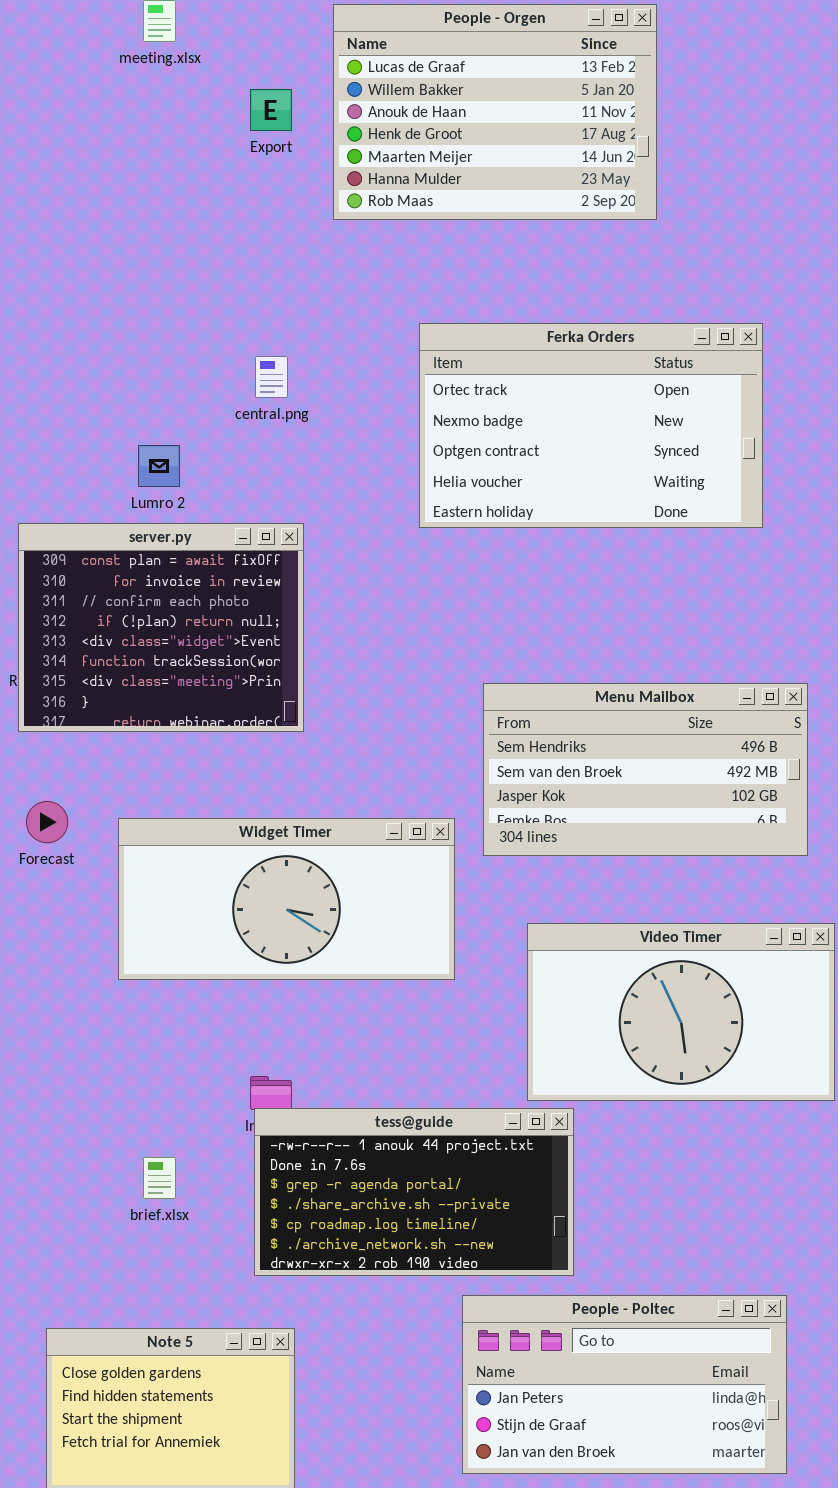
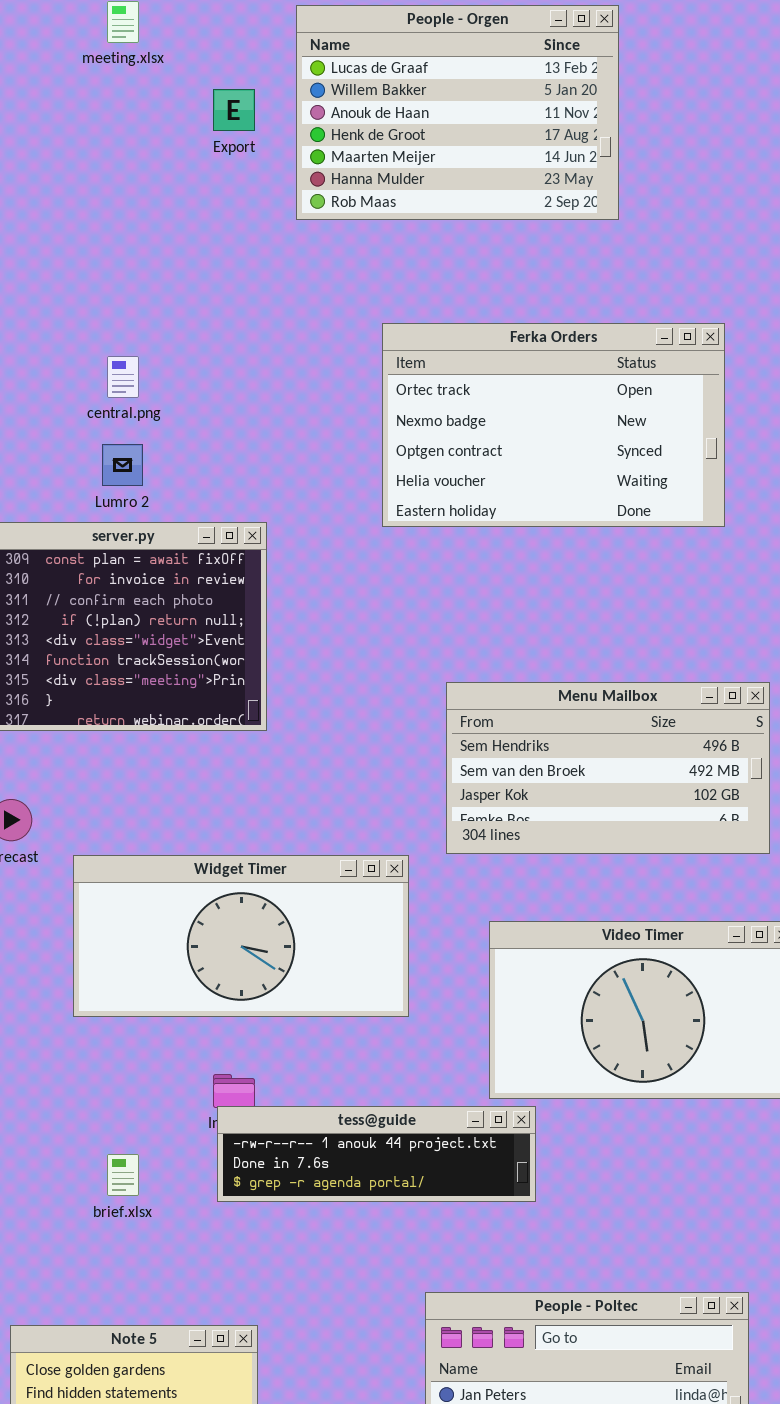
central.png: [255,356,288,398] -> [107,356,139,398], moved
Widget Timer: [118,818,455,980] -> [73,855,409,1017], moved
tess@guide: [254,1108,574,1276] -> [217,1106,536,1202], resized

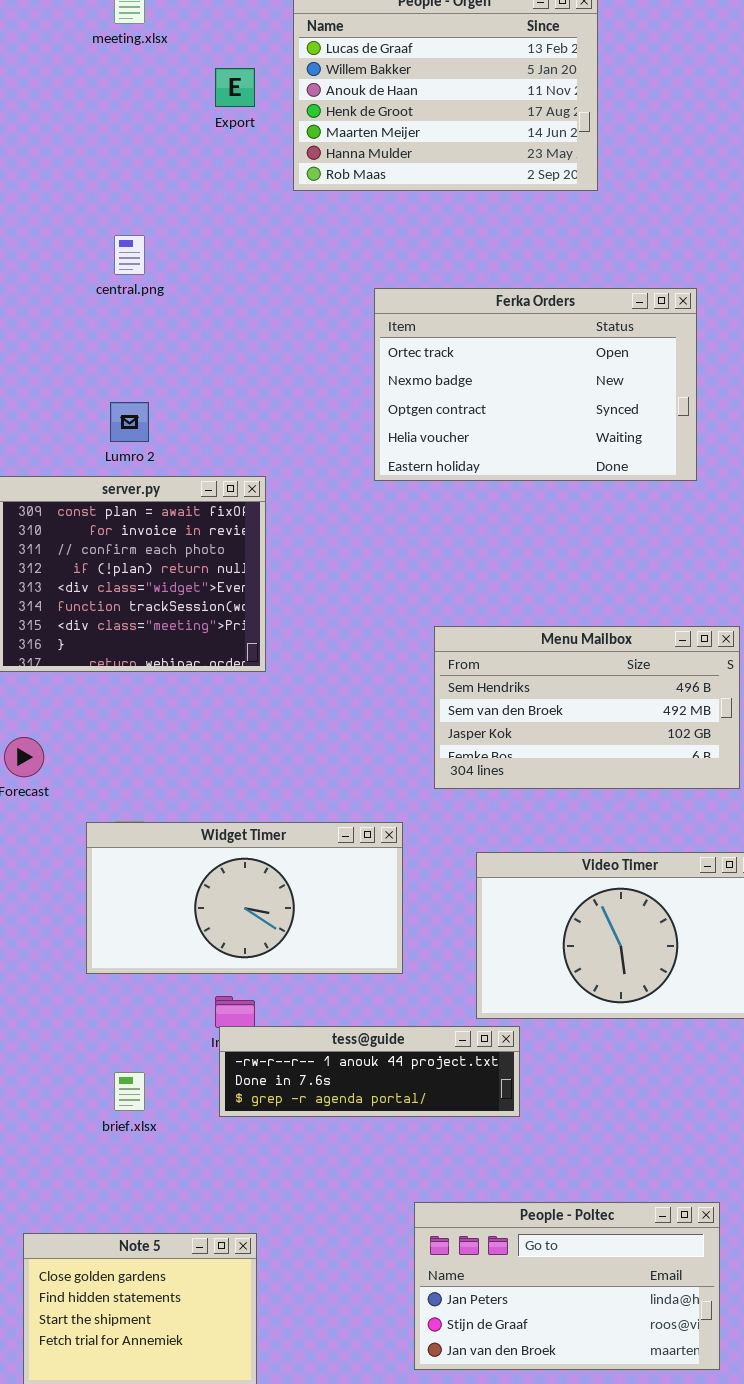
central.png: [107,356,139,398] -> [114,235,145,275], moved
Widget Timer: [73,855,409,1017] -> [86,822,403,974], moved

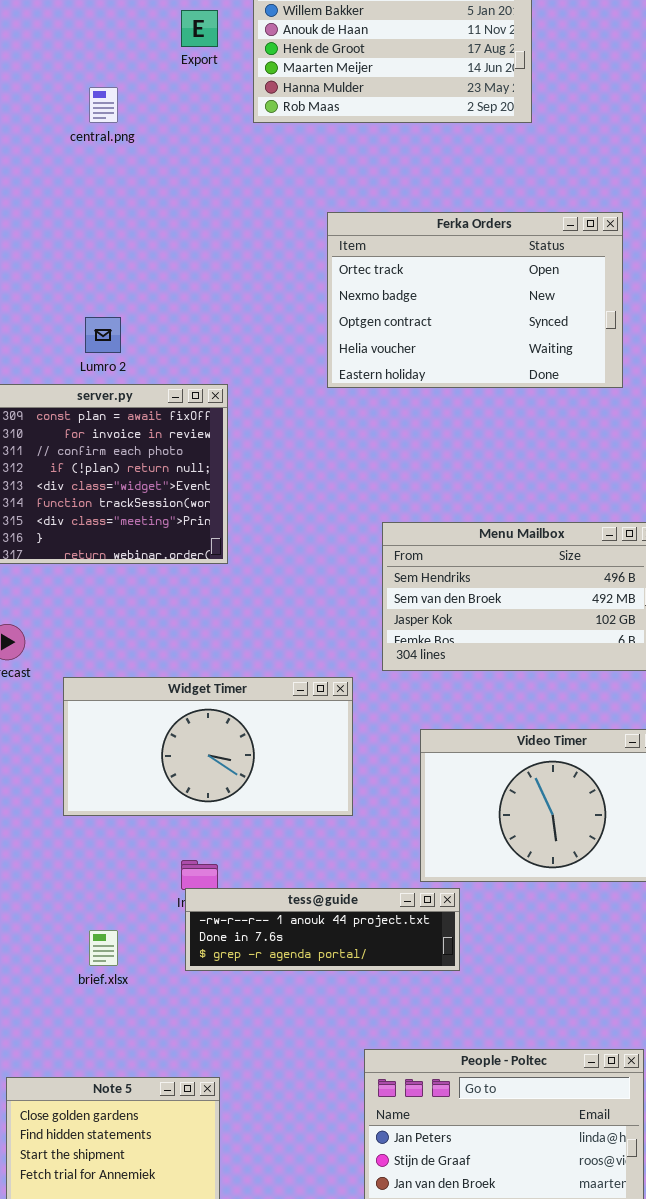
central.png: [114,235,145,275] -> [89,87,118,123], moved
Widget Timer: [86,822,403,974] -> [63,677,353,816], moved

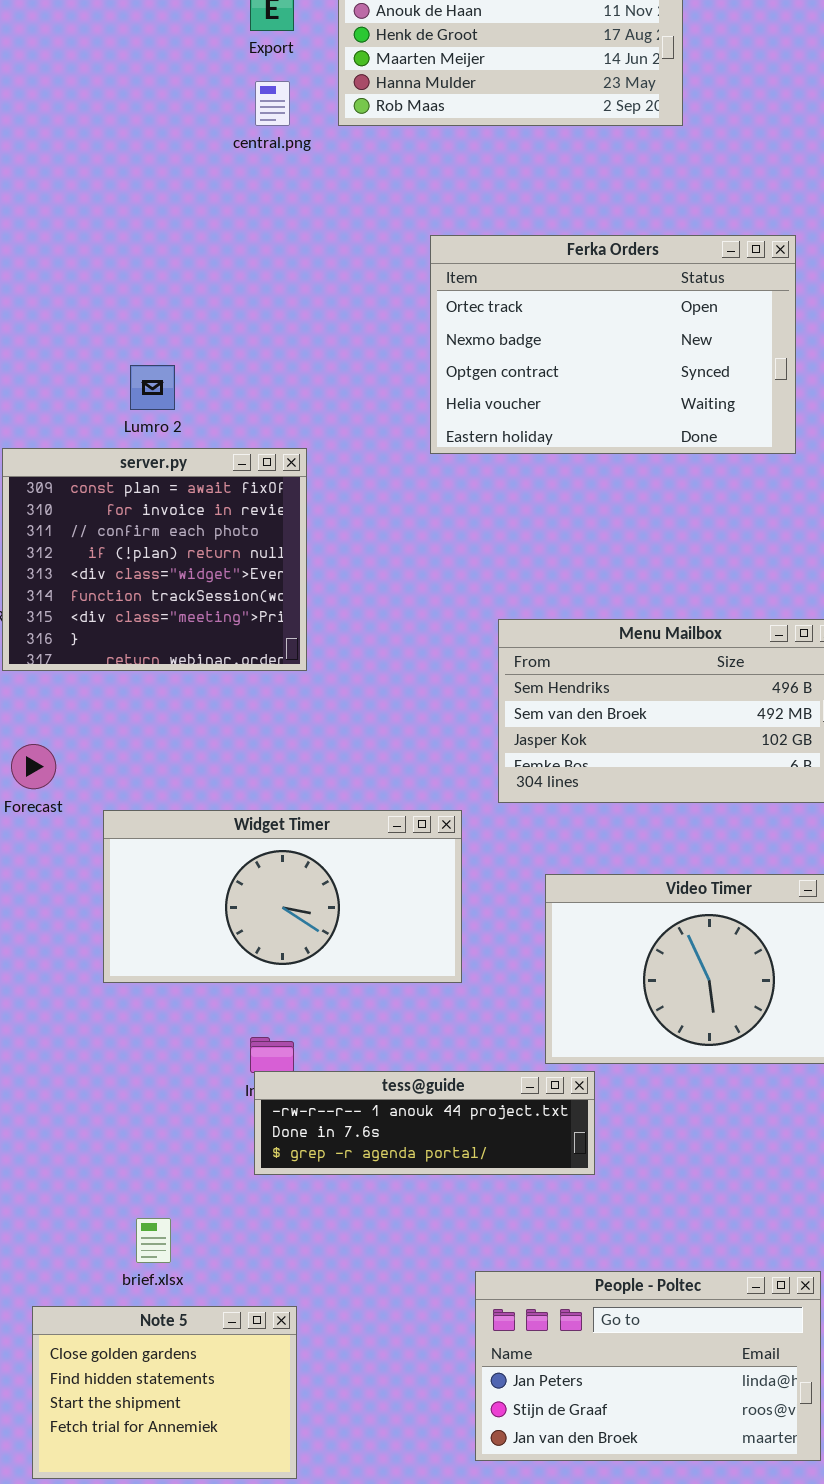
central.png: [89,87,118,123] -> [255,81,290,126], moved
brief.xlsx: [89,930,118,966] -> [136,1218,171,1263], moved

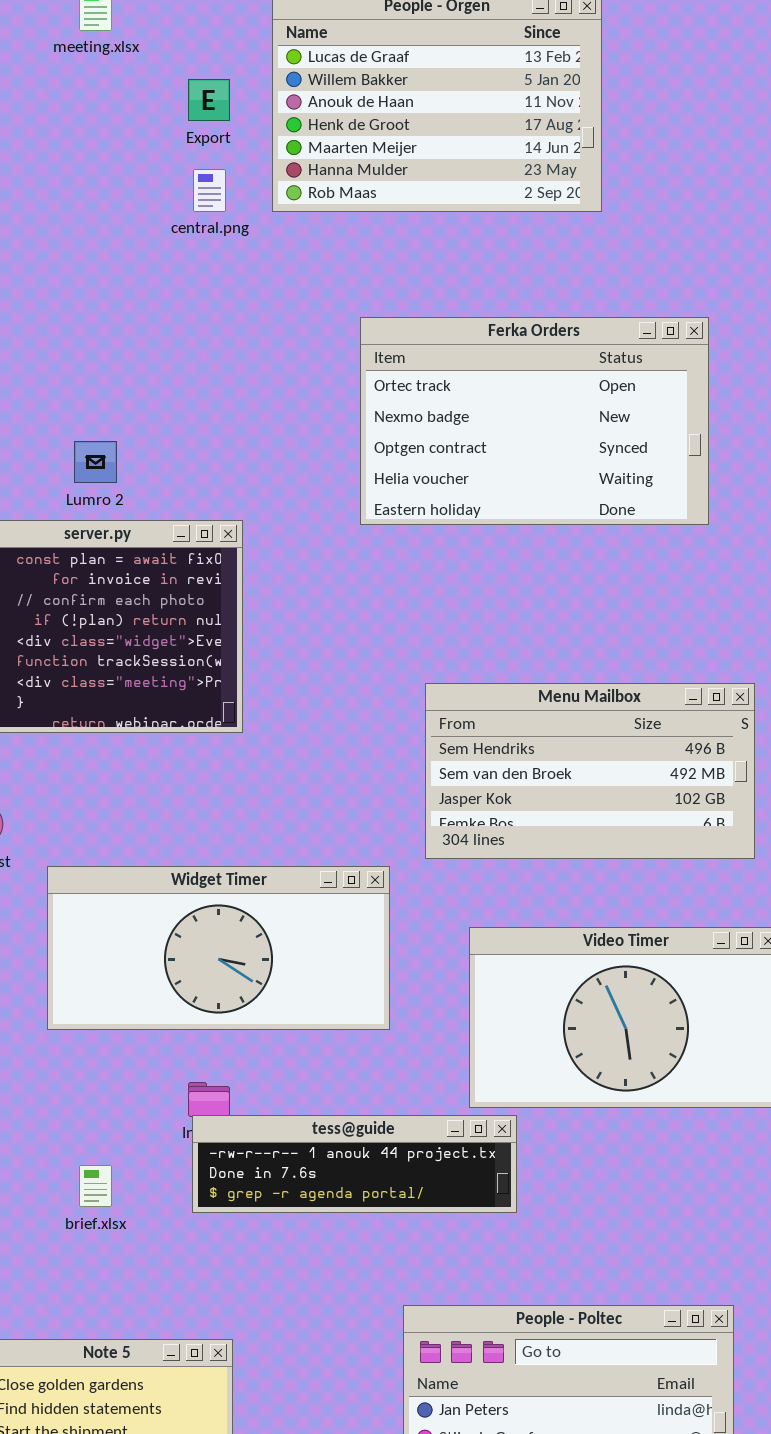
brief.xlsx: [136,1218,171,1263] -> [79,1165,112,1207], moved

